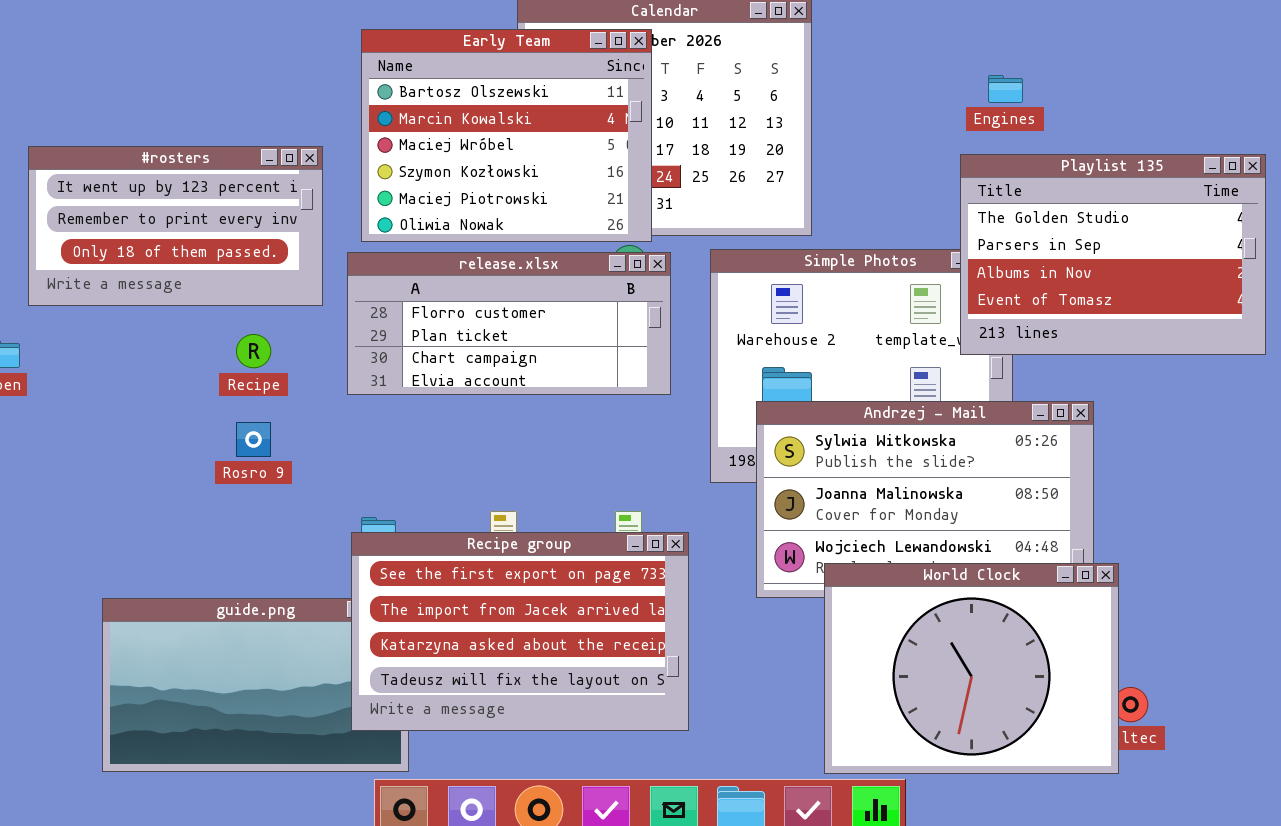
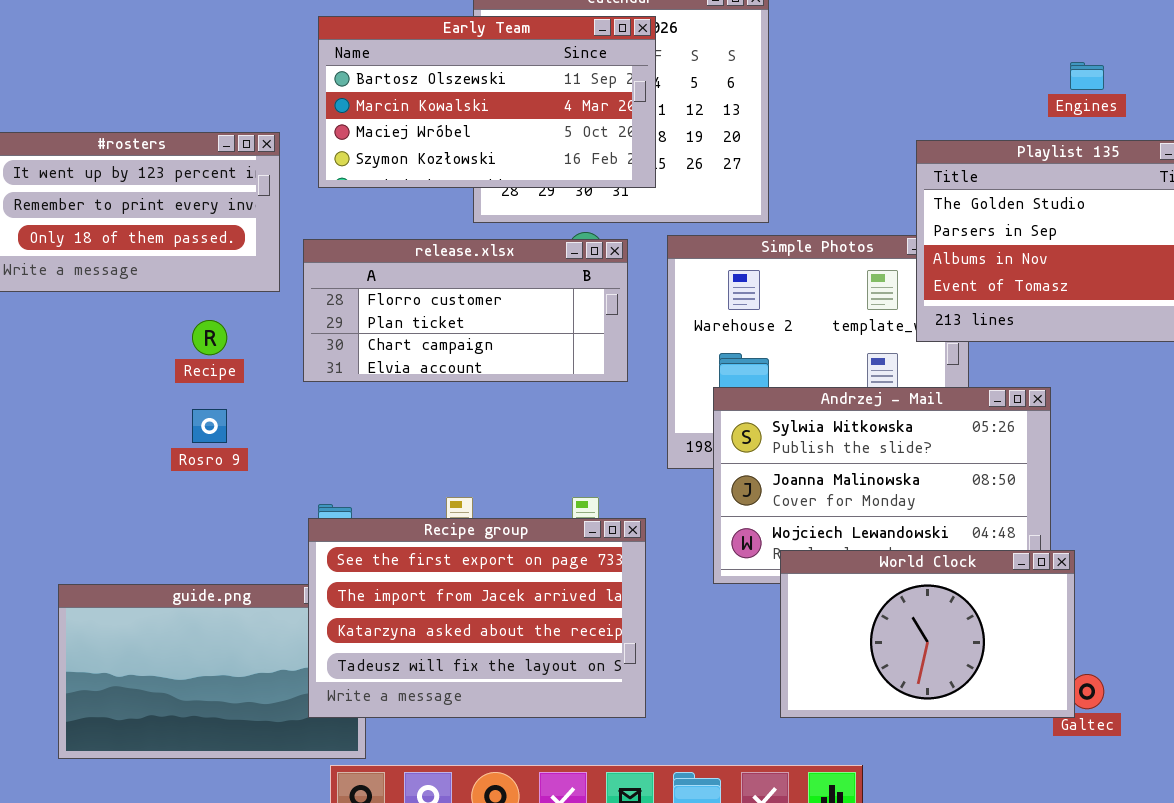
Early Team: [361,29,652,242] -> [318,16,656,188], resized
Engines: [988,75,1023,103] -> [1070,62,1104,90], moved
World Clock: [824,563,1119,774] -> [780,550,1075,718], resized

